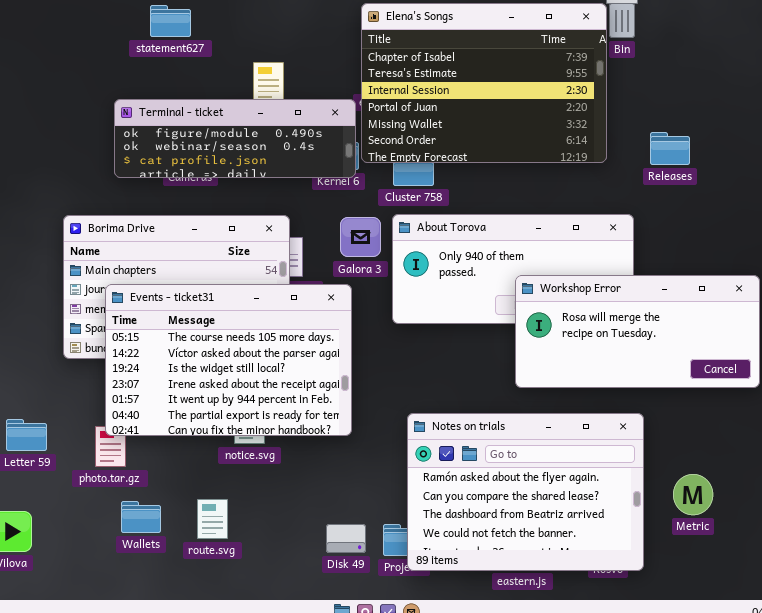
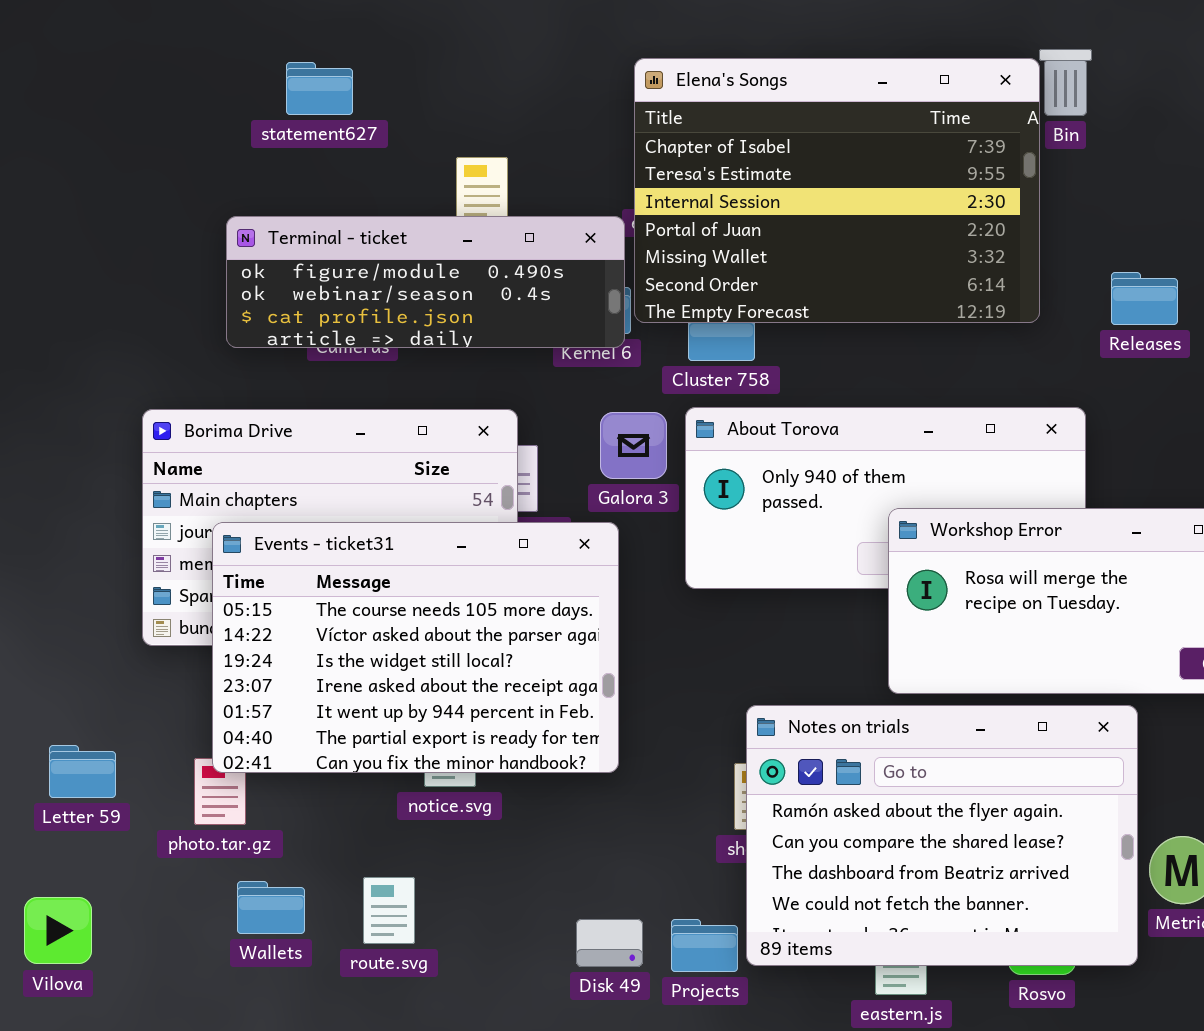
Notes on trials: [407,413,644,571] -> [746,705,1138,966], moved

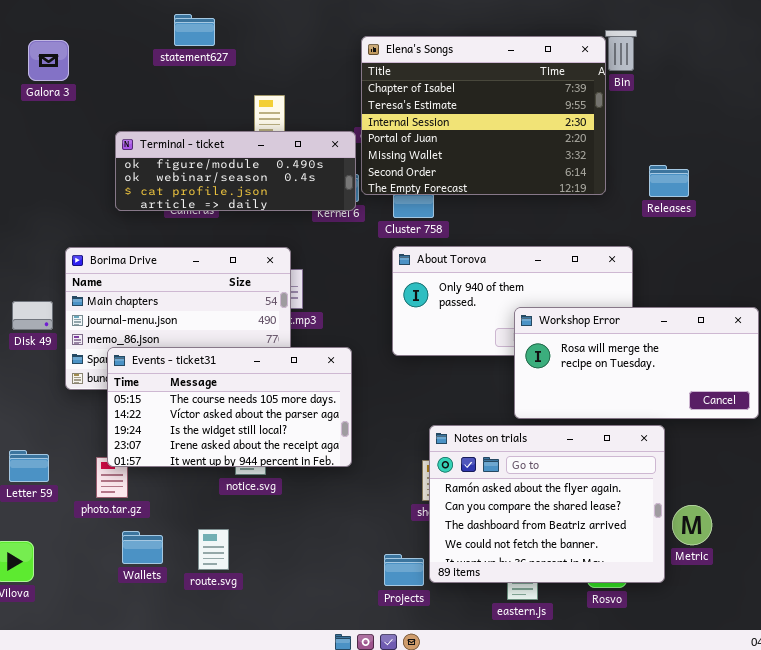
statement627: [286,62,353,115] -> [174,14,215,46], moved
Galora 3: [600,412,667,479] -> [28,40,69,81], moved
Events - ticket31: [212,522,619,773] -> [107,347,352,467], resized
Disk 49: [576,919,643,967] -> [12,301,53,330], moved

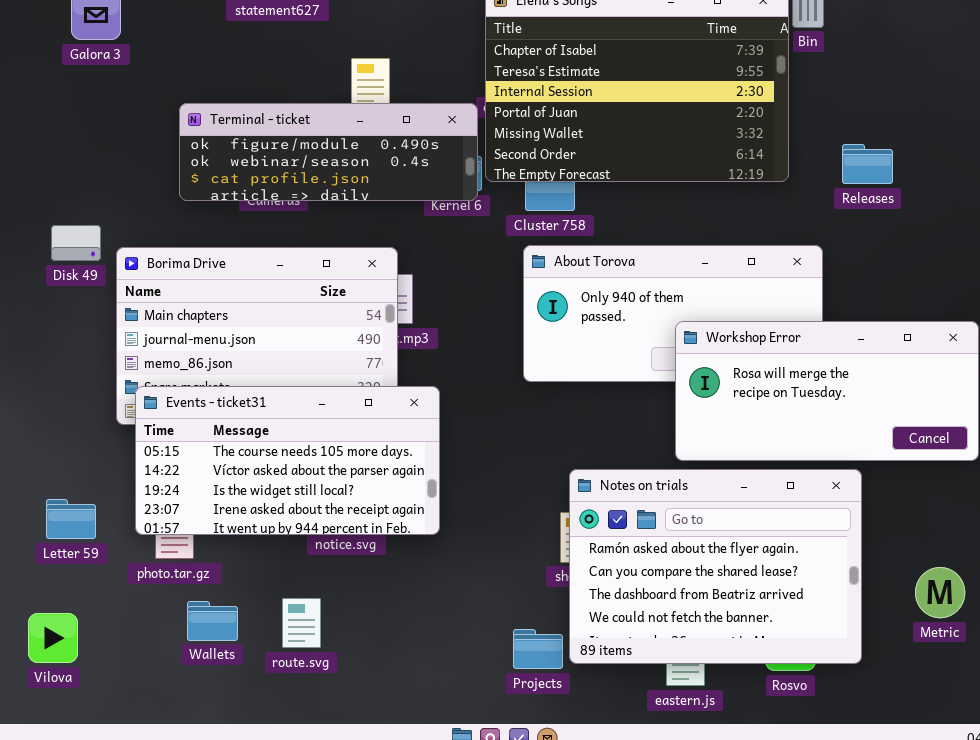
Disk 49: [12,301,53,330] -> [51,225,101,261], moved
Events - ticket31: [107,347,352,467] -> [135,386,440,535], moved
Metric: [672,505,712,545] -> [915,567,965,618], moved

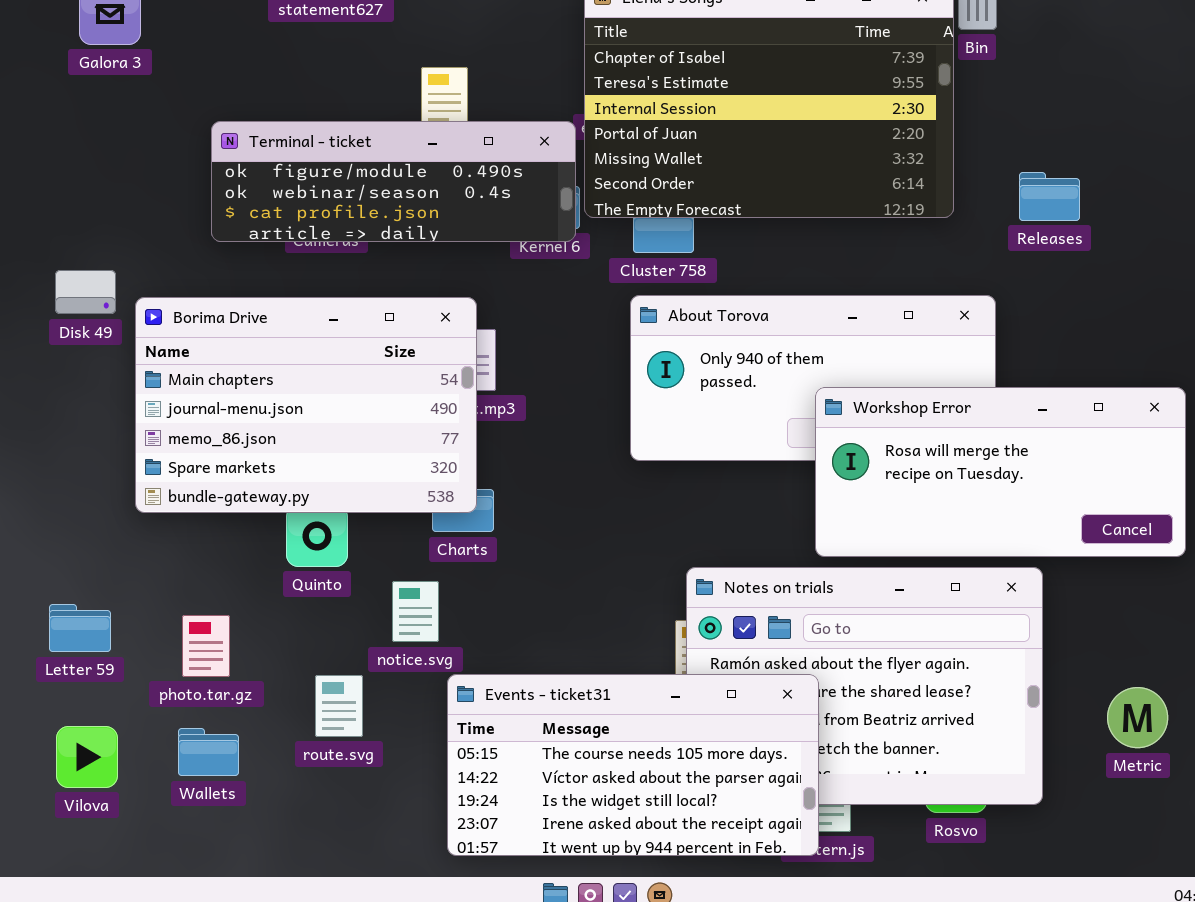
Events - ticket31: [135,386,440,535] -> [447,674,819,856], moved
route.svg: [282,598,321,648] -> [315,675,363,737], moved
Wallets: [187,601,238,641] -> [178,728,239,776], moved
Vilova: [28,613,78,663] -> [56,726,118,788], moved

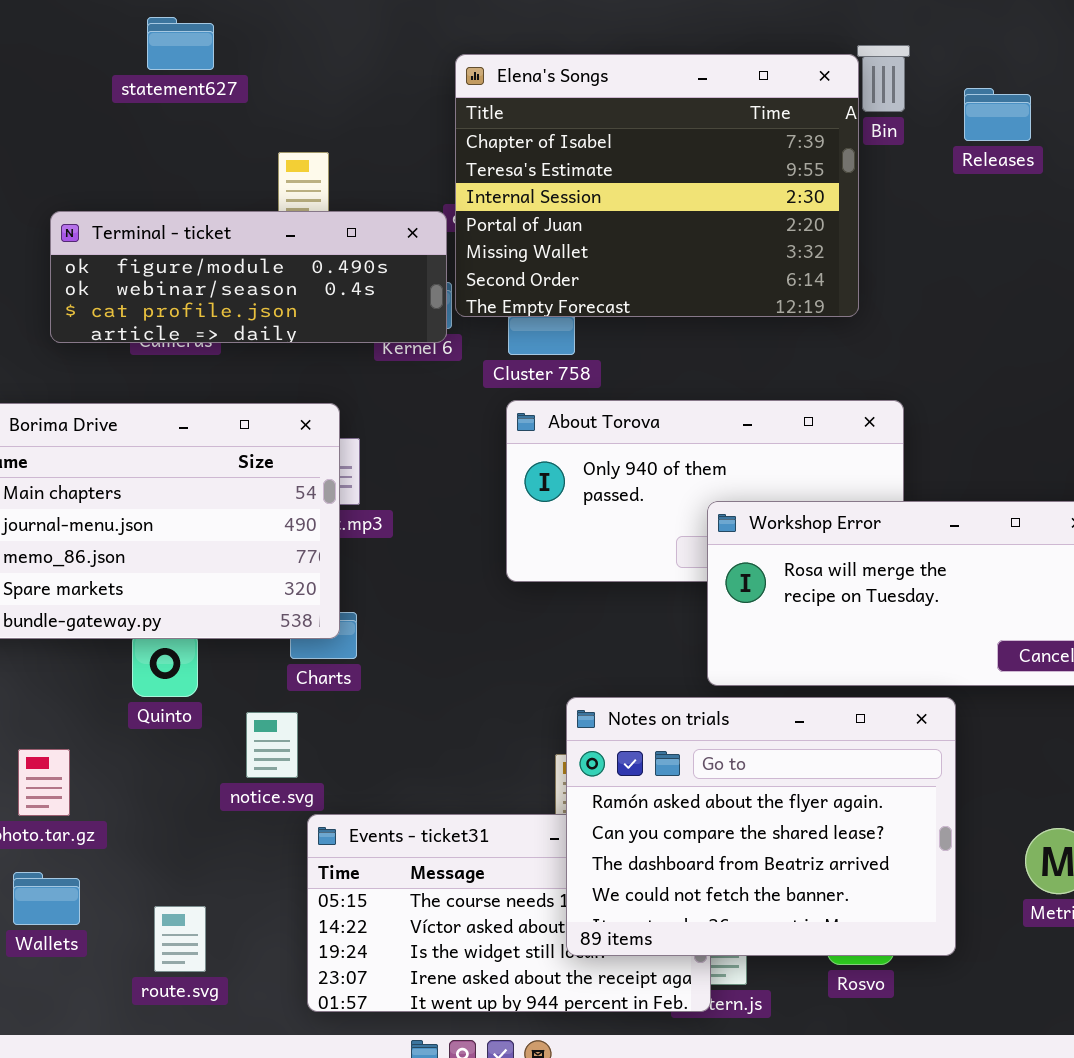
Releases: [1019,172,1080,221] -> [964,88,1031,141], moved
Notes on trials: [686,567,1043,805] -> [566,697,956,956], raised
route.svg: [315,675,363,737] -> [154,906,206,972], moved

